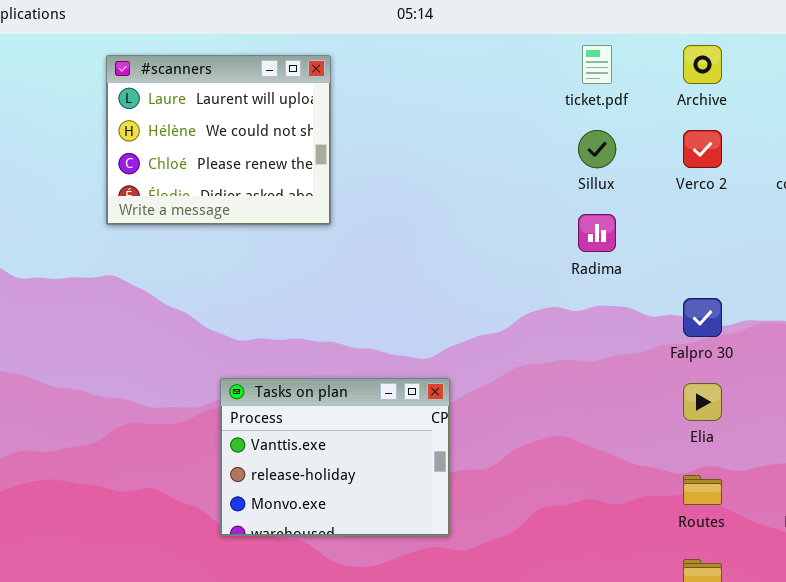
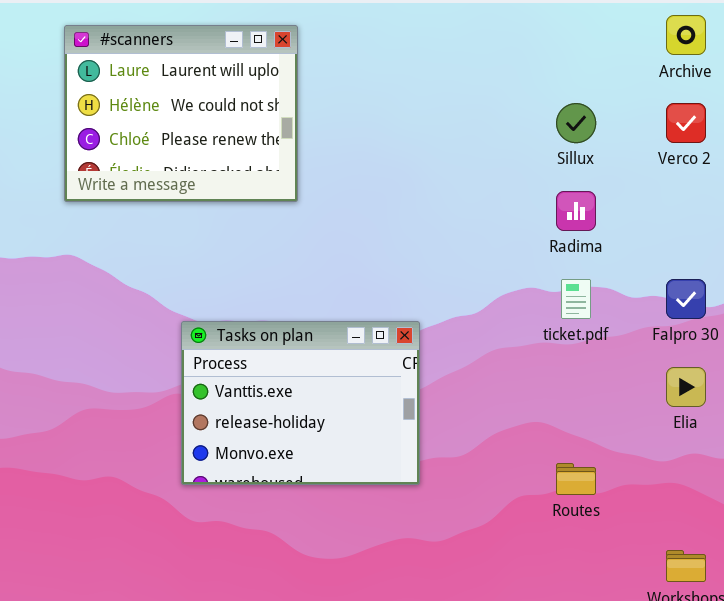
ticket.pdf: [582,45,612,84] -> [561,279,591,319], moved
Tasks on plan: [220,378,450,536] -> [181,321,420,485], moved
Routes: [683,475,722,505] -> [556,463,596,495], moved

